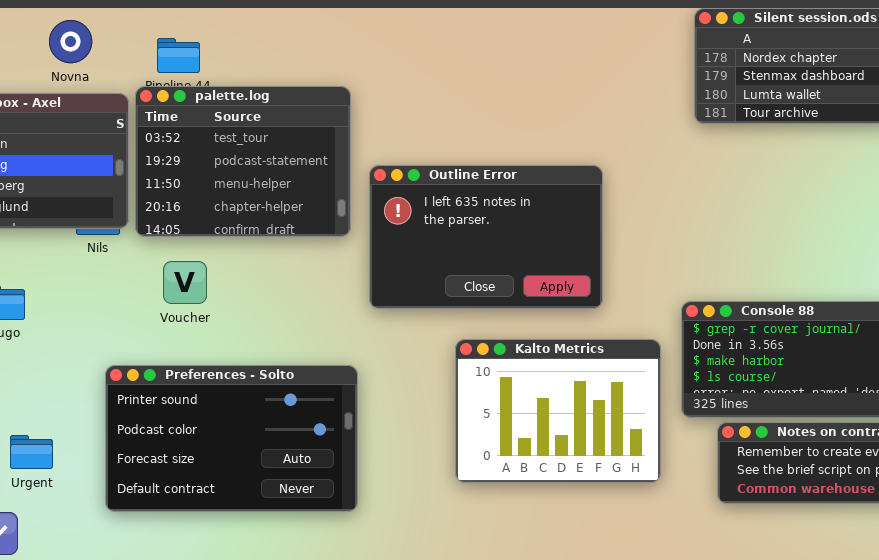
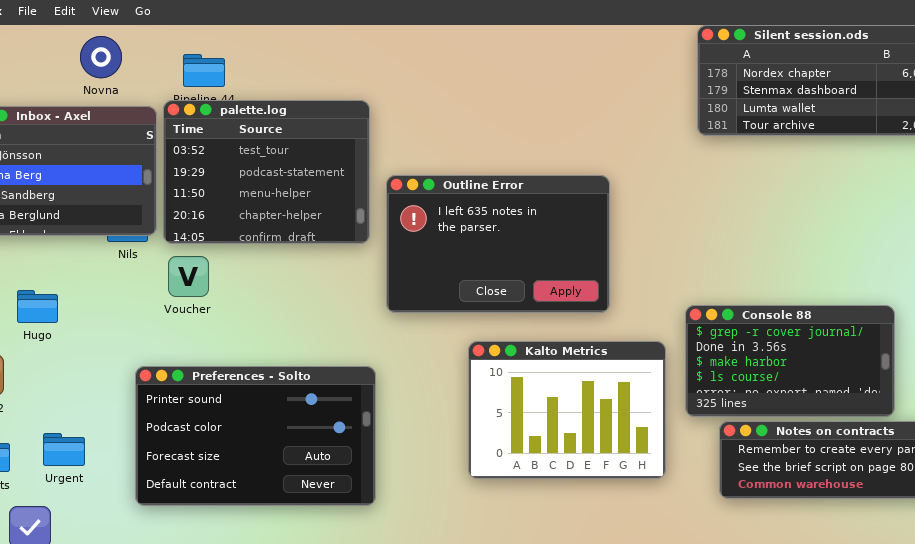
Voucher: [163,261,207,304] -> [168,256,209,297], moved

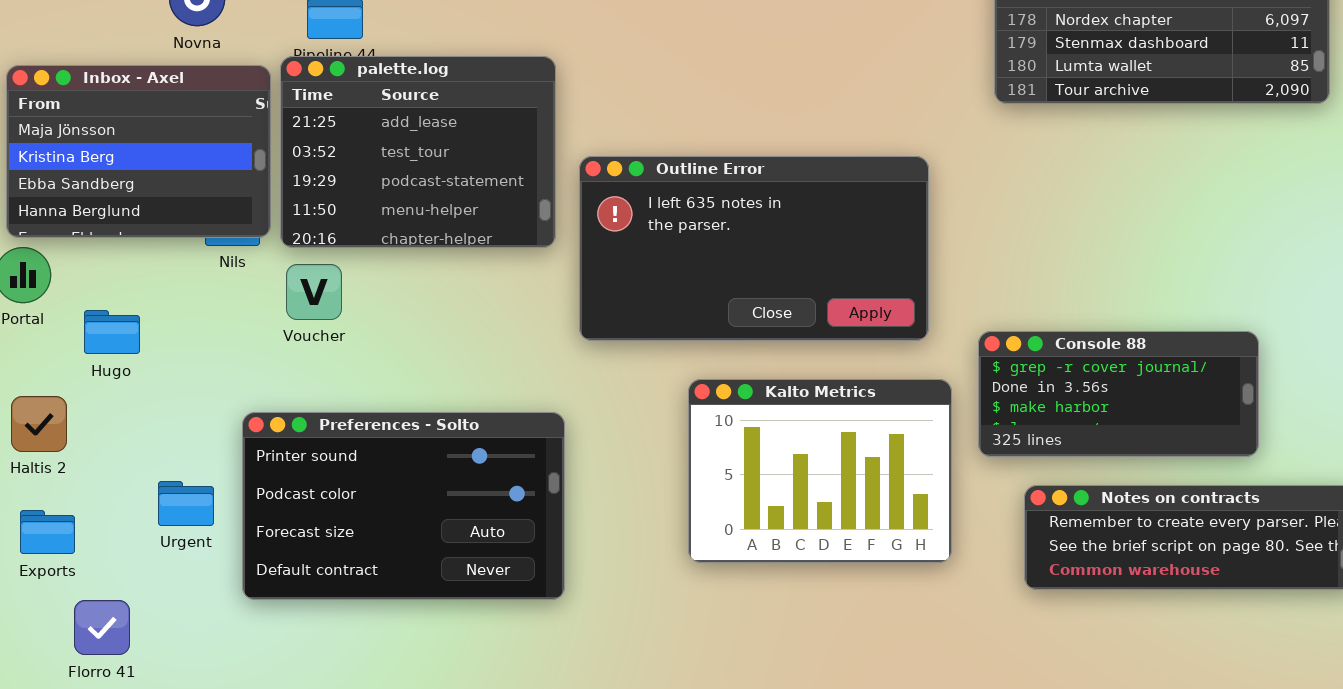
palette.log: [163,100,370,244] -> [280,56,556,248], scrolled up 1 row
Outline Error: [386,175,610,313] -> [579,156,929,341], resized
Console 88: [685,305,895,417] -> [978,331,1259,457], resized
Urgent: [43,433,85,466] -> [158,481,214,526], moved

